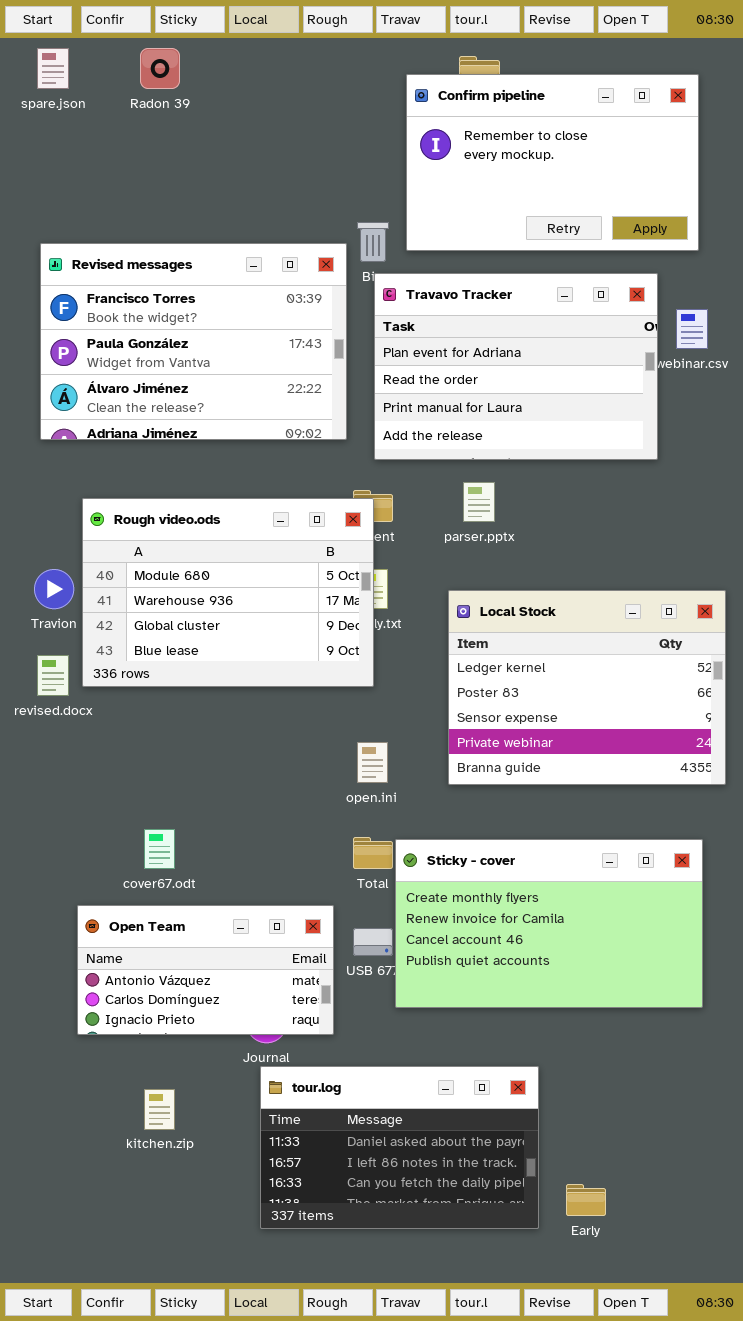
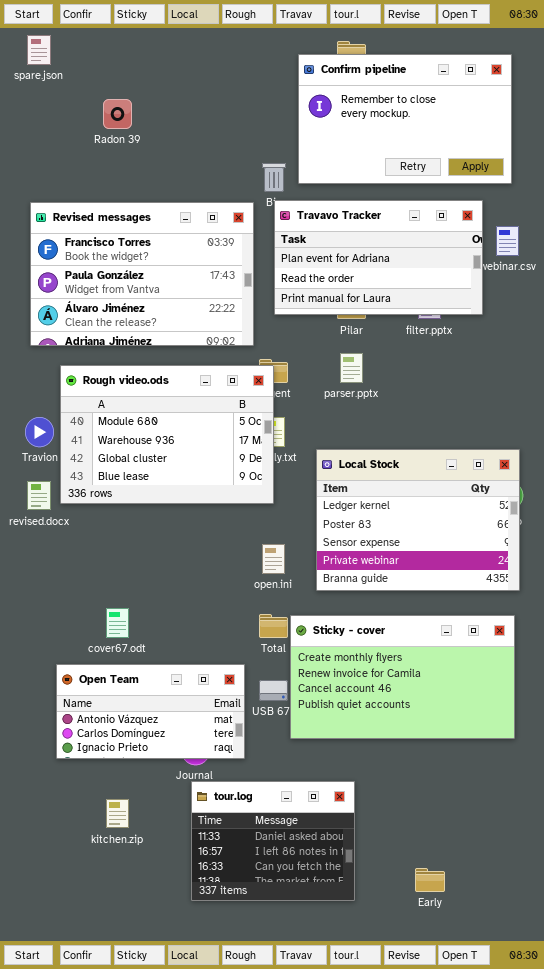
Radon 39: [140,48,180,89] -> [103,99,132,129], moved
Revised messages: [40,243,347,440] -> [30,202,254,346], moved
Travavo Tracker: [374,273,658,460] -> [274,200,483,315], resized
Local Stock: [448,590,726,785] -> [316,449,520,591], moved
tour.log: [260,1066,539,1229] -> [191,781,355,901], resized

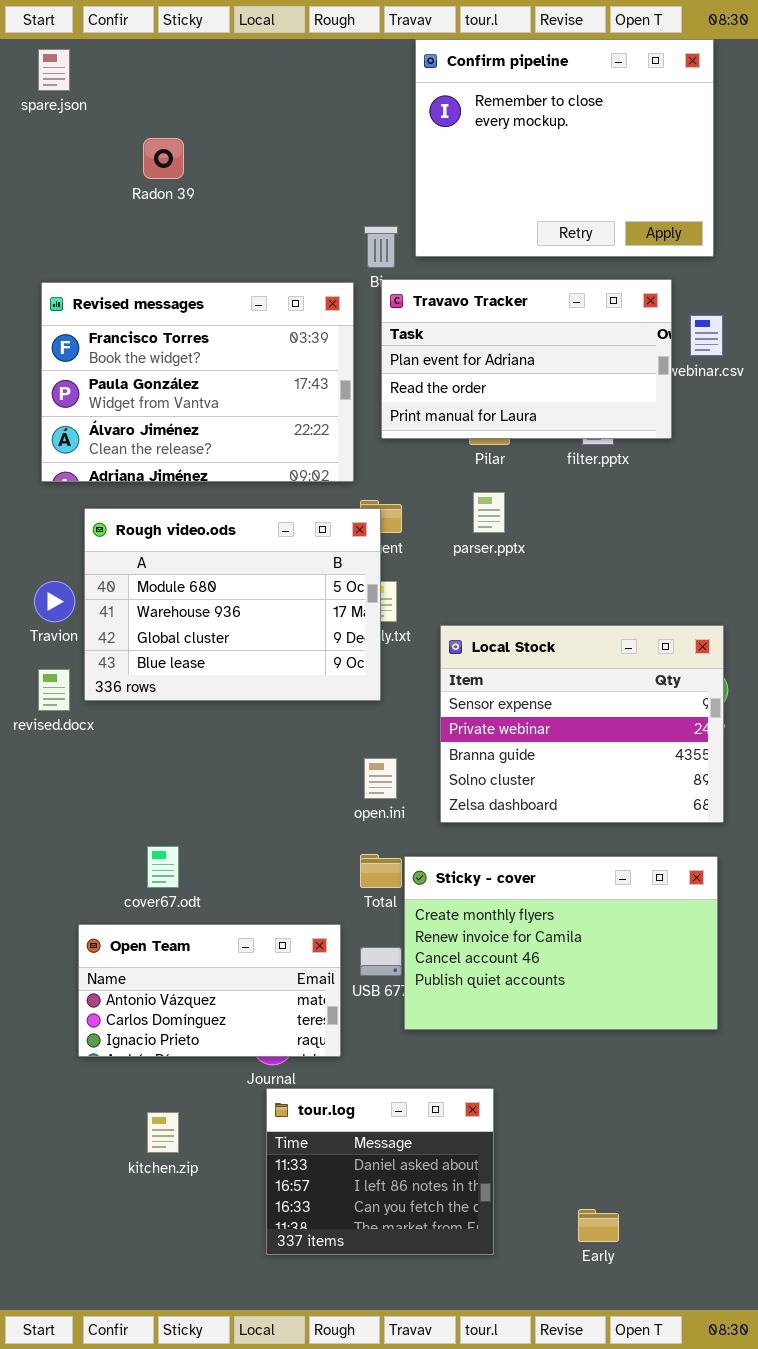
Confirm pipeline: [298,54,512,184] -> [415,39,714,257], resized
Local Stock: [316,449,520,591] -> [440,625,724,823], scrolled down 2 rows

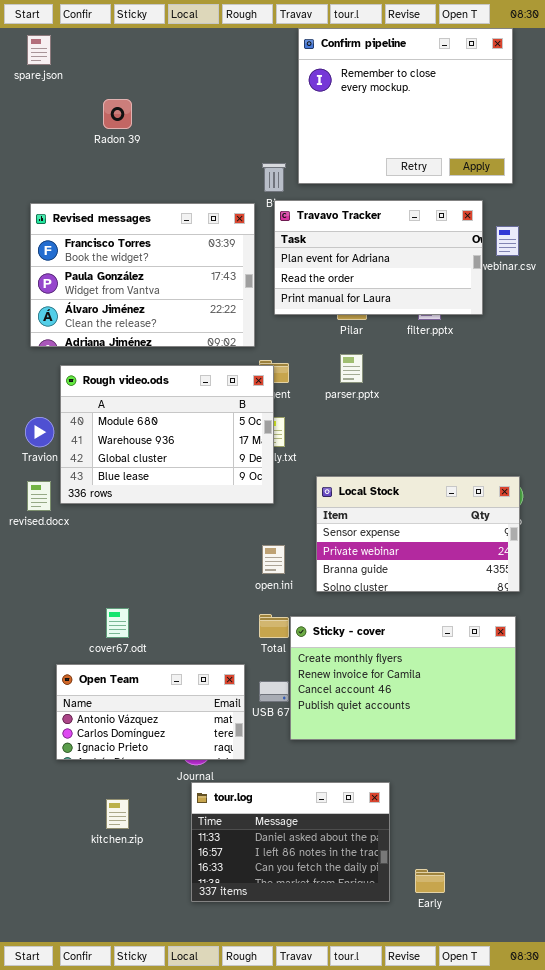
Local Stock: [440,625,724,823] -> [316,476,520,592], resized
tour.log: [266,1088,494,1255] -> [191,782,390,902], resized

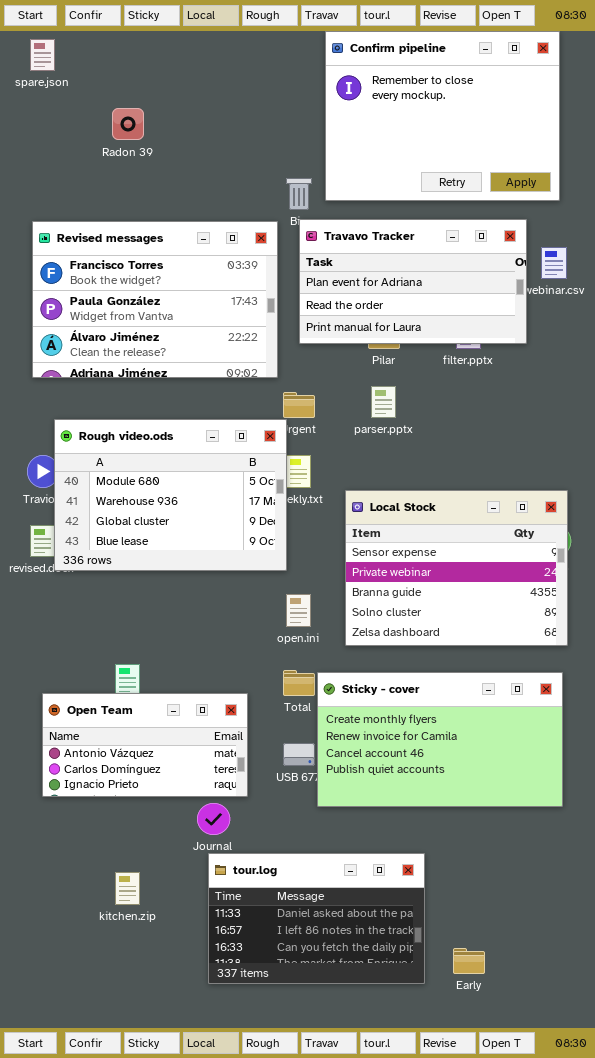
Rough video.ods: [60,365,274,504] -> [54,419,287,571], moved
Local Stock: [316,476,520,592] -> [345,490,568,646], resized
Open Team: [56,664,245,760] -> [42,693,248,797], moved

